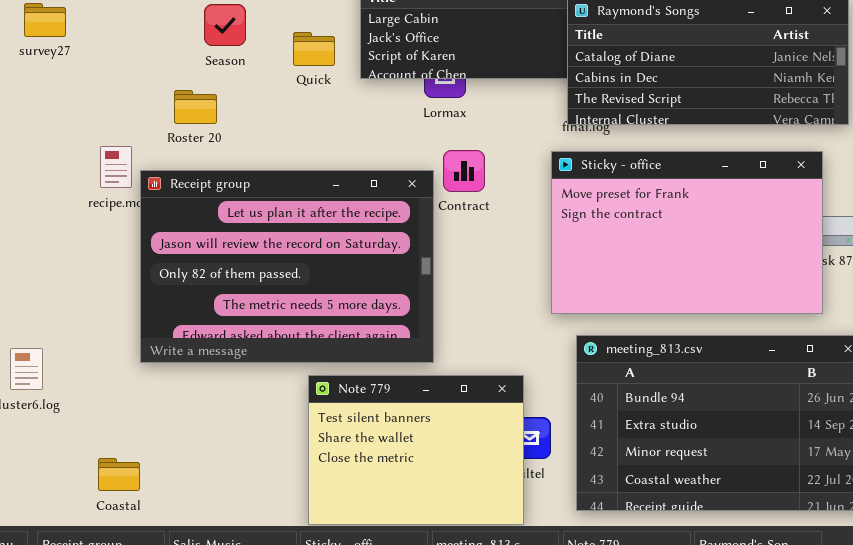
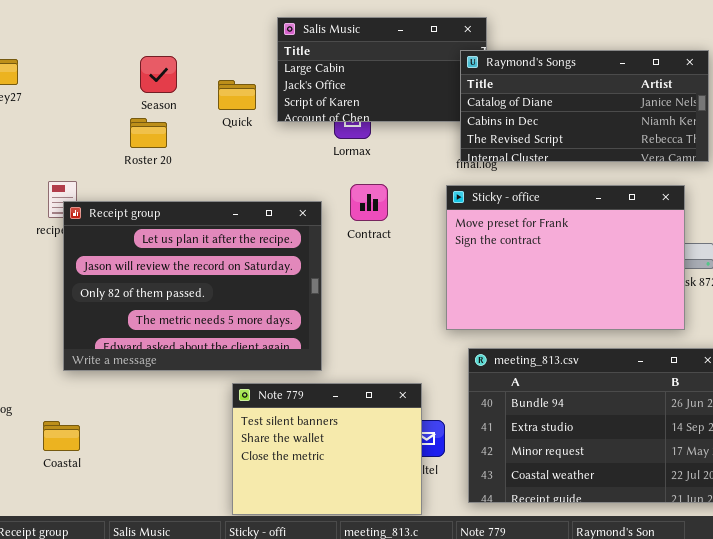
Roster 20: [174,90,217,124] -> [130,118,167,148], moved
Receipt group: [140,170,434,363] -> [63,201,322,371], moved
Coastal: [98,458,140,491] -> [43,421,80,451], moved

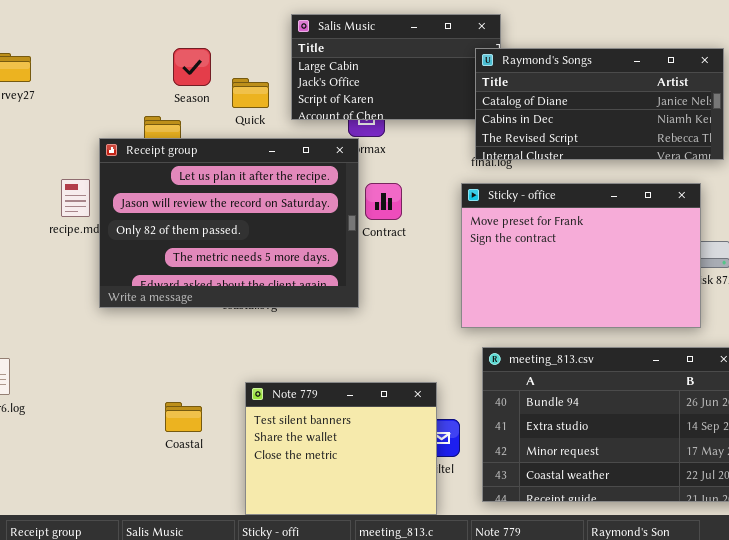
Season: [140,56,177,93] -> [173,48,211,86], moved
Receipt group: [63,201,322,371] -> [99,138,359,308], moved
Coastal: [43,421,80,451] -> [165,402,202,432], moved

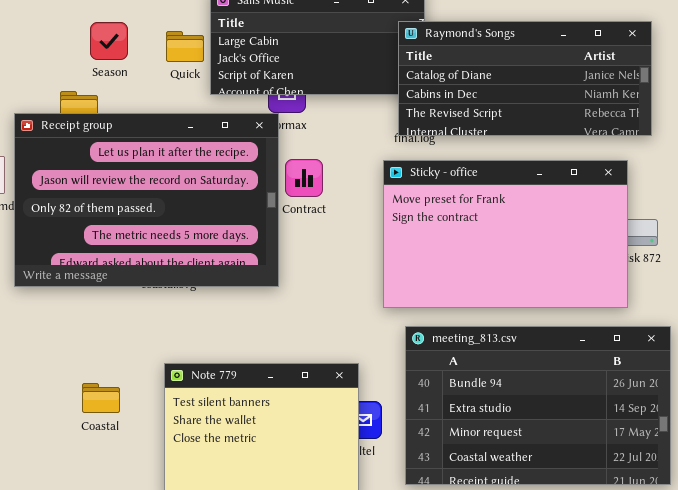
Quick: [232,78,269,108] -> [166,31,204,62], moved

